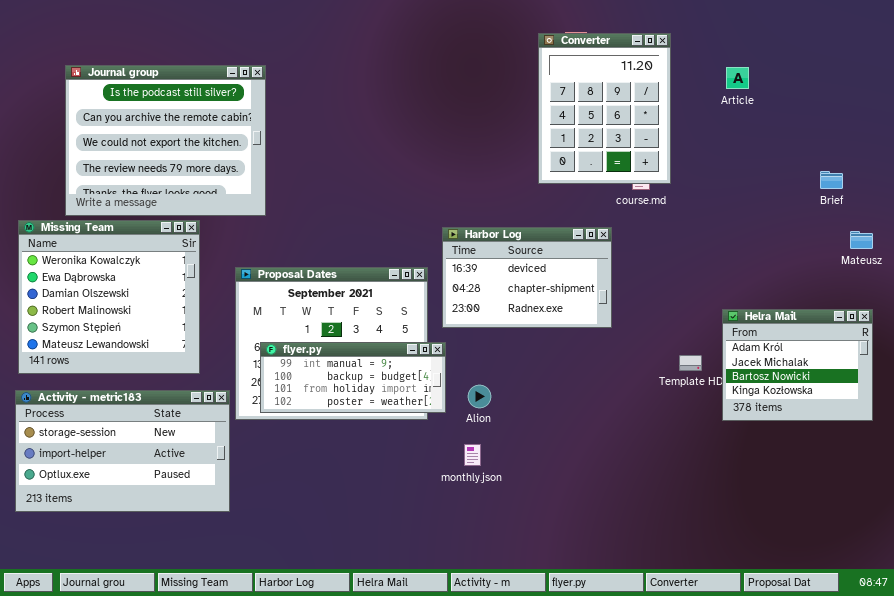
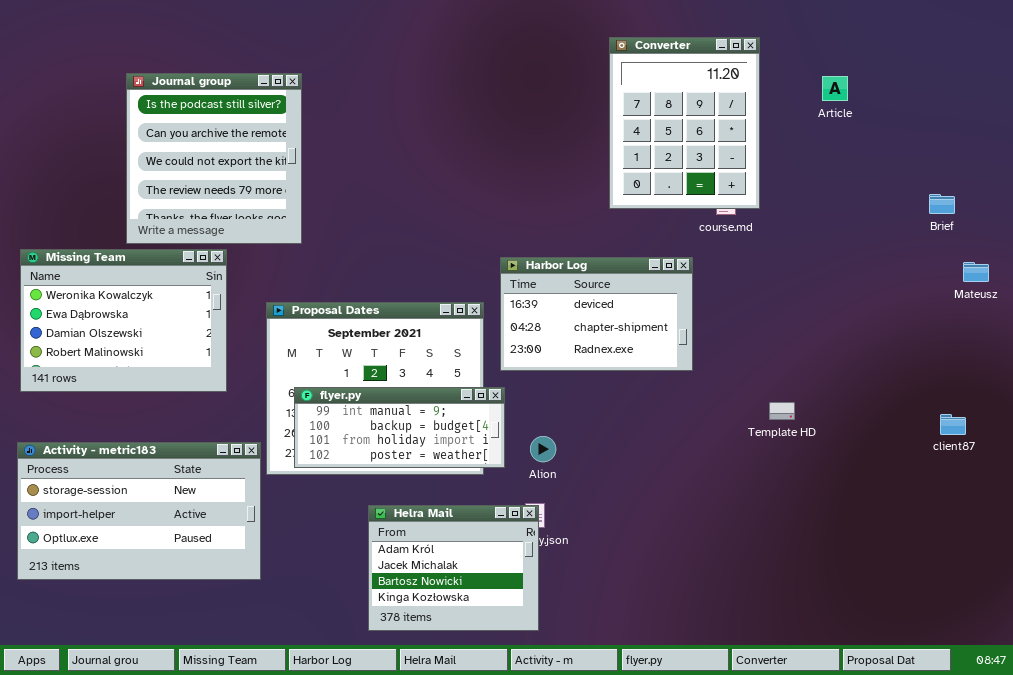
Journal group: [65,65,266,216] -> [126,73,302,244], resized
Missing Team: [18,220,200,374] -> [20,249,227,392], resized
Helra Mail: [722,309,873,421] -> [368,505,539,631], moved

